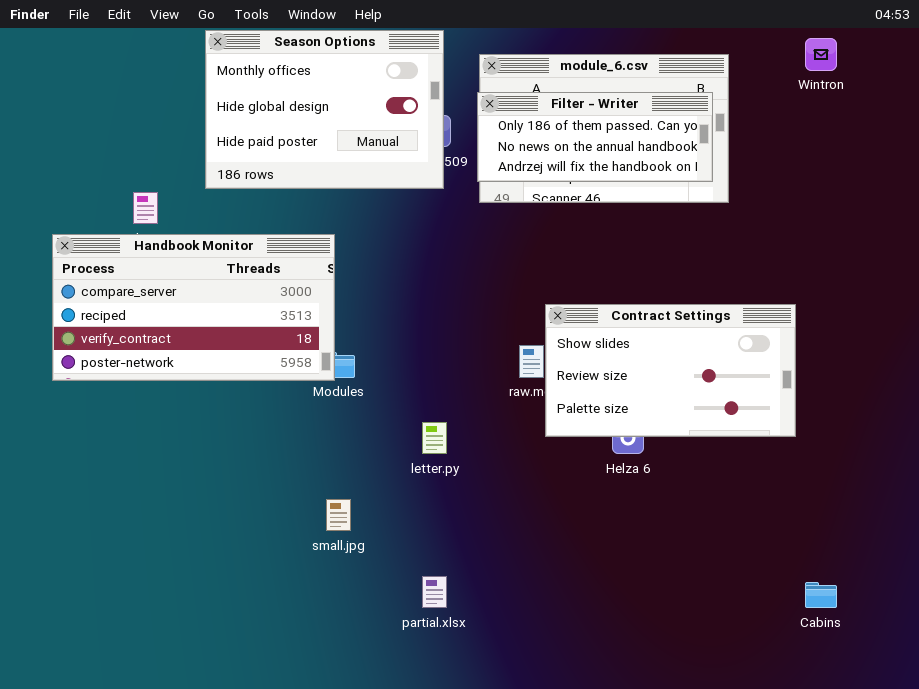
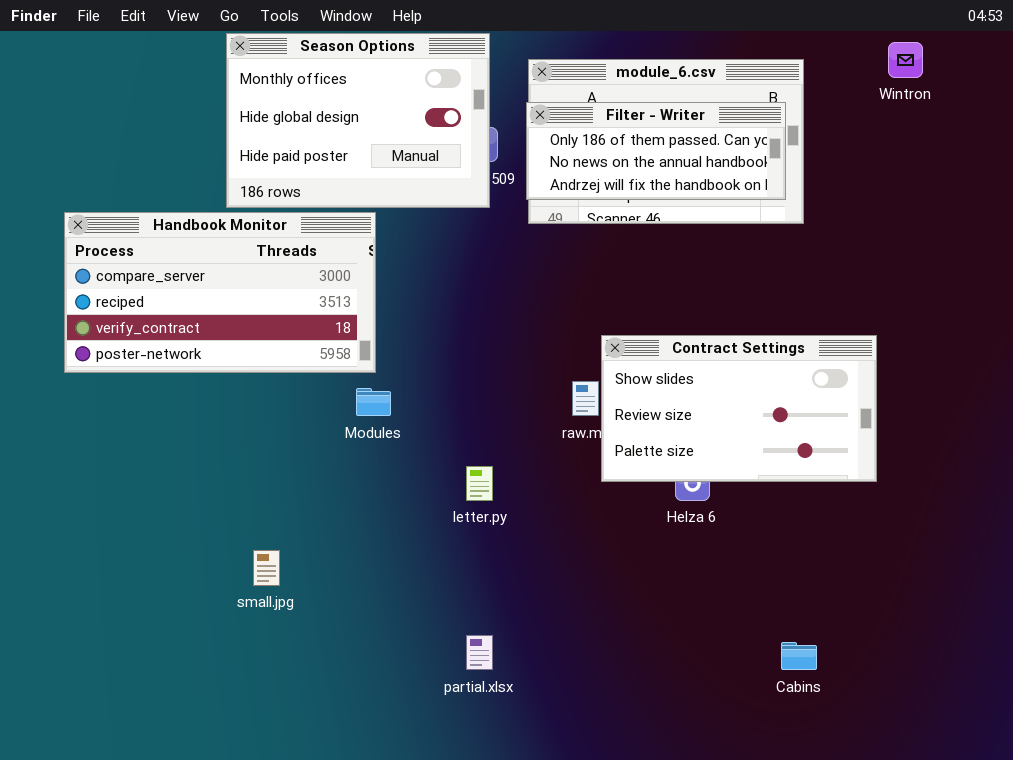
Handbook Monitor: [52,234,335,381] -> [64,212,376,373], moved
small.jpg: [326,499,351,531] -> [253,550,280,586], moved
Cabins: [805,582,837,608] -> [781,642,817,670], moved

